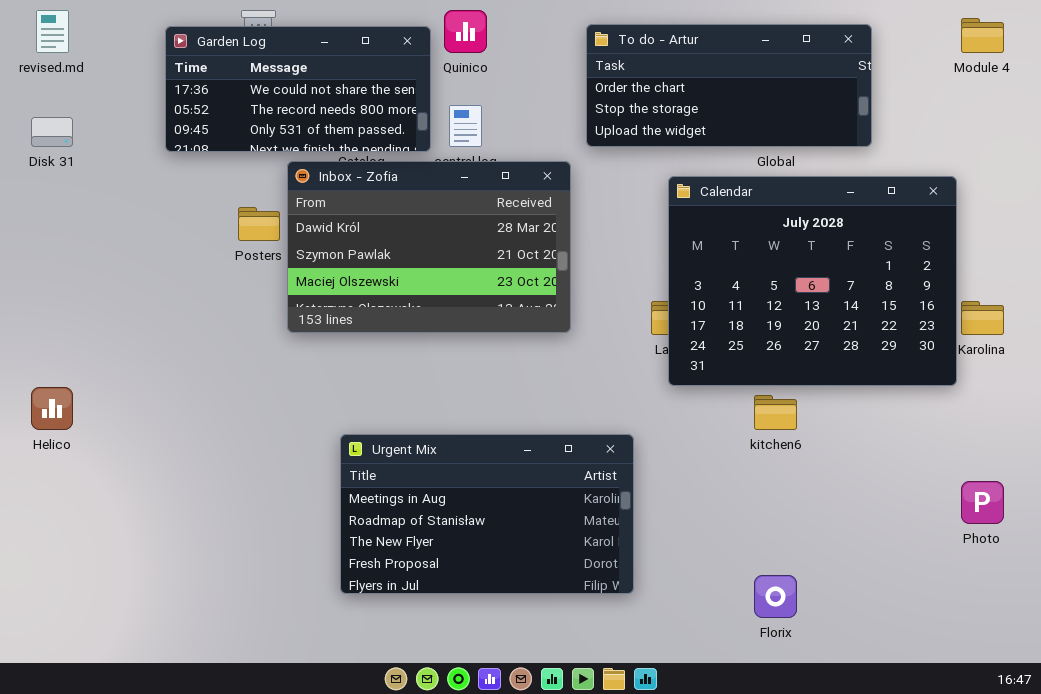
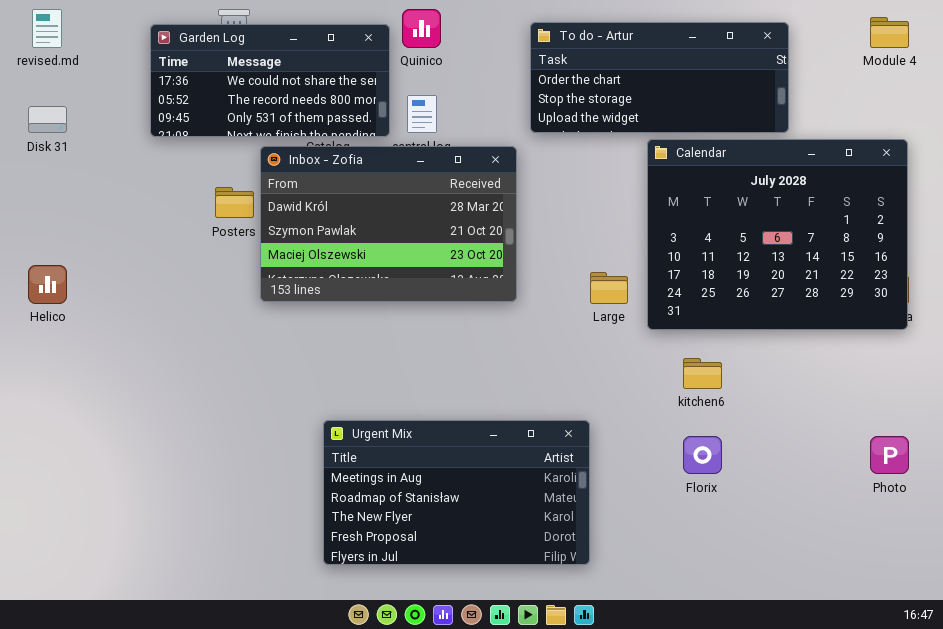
Calendar: [668,176,957,386] -> [647,139,908,330], moved
Helico: [31,387,73,430] -> [28,265,67,304], moved
Urgent Mix: [340,434,634,594] -> [323,420,590,565], moved
Florix: [754,575,797,618] -> [683,436,722,474], moved

